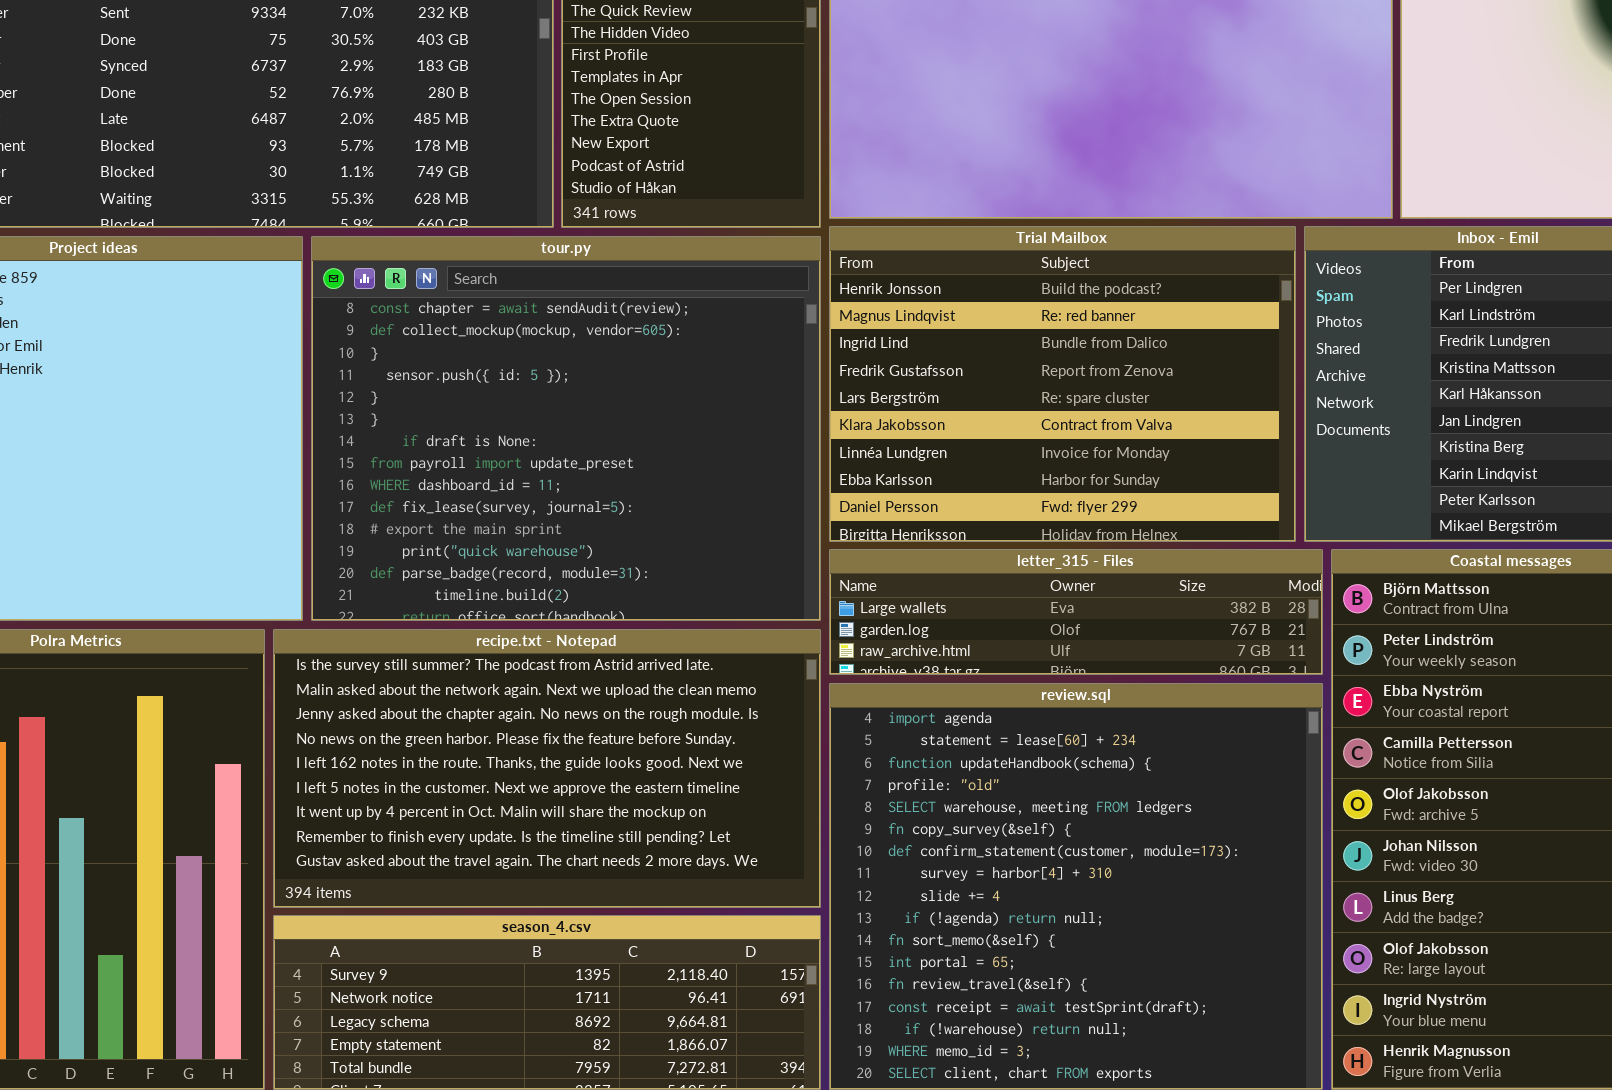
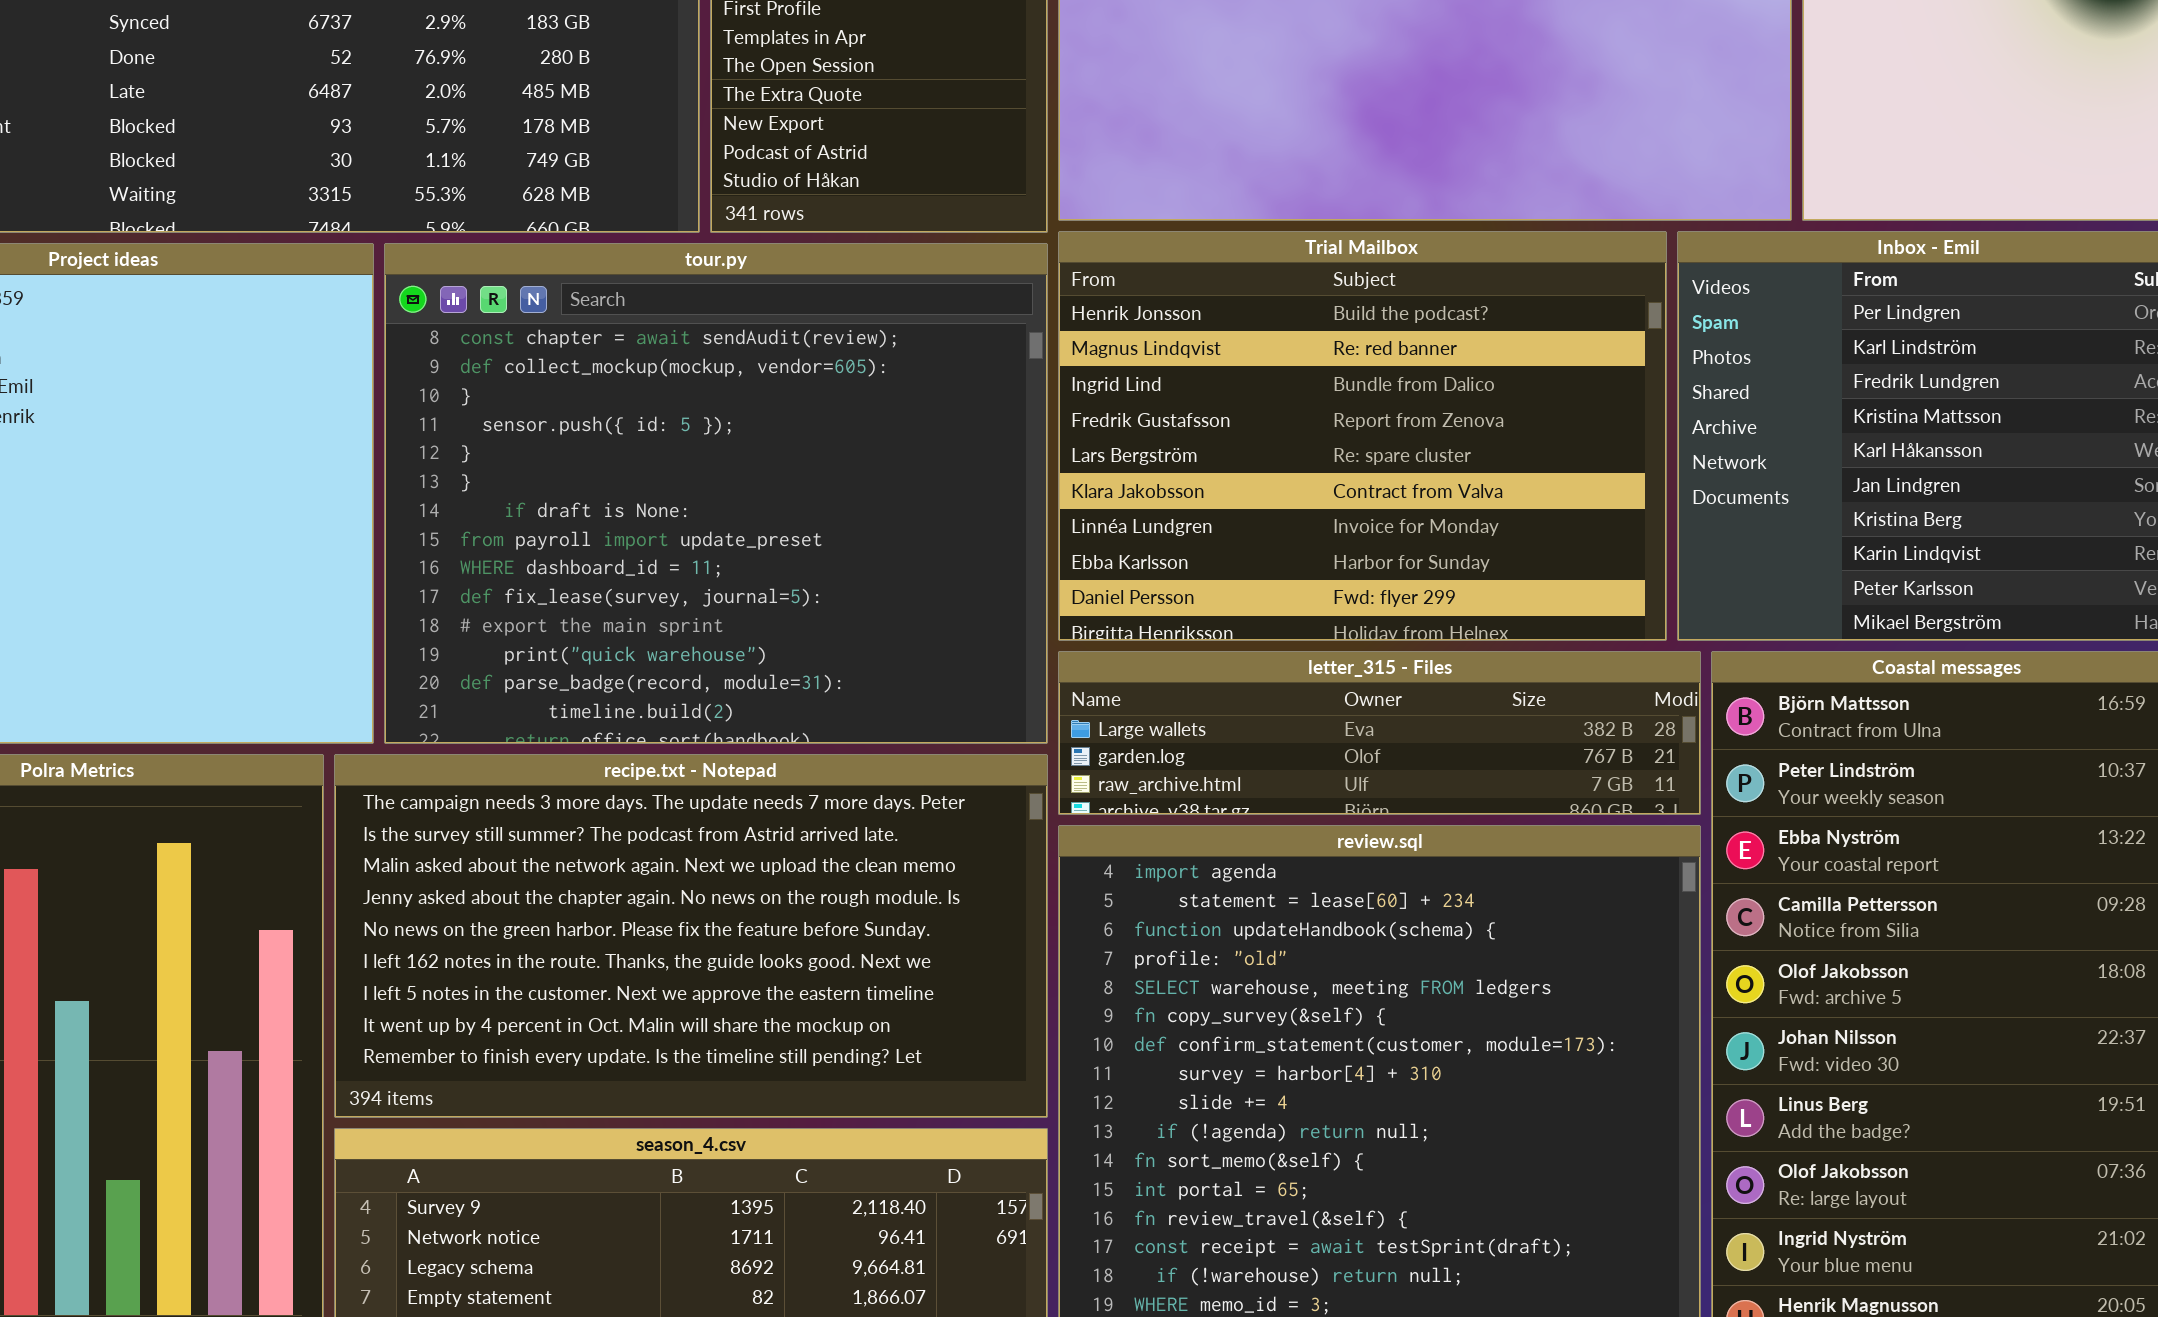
recipe.txt - Notepad: [273,629,821,908] -> [334,754,1048,1118], scrolled up 1 row

